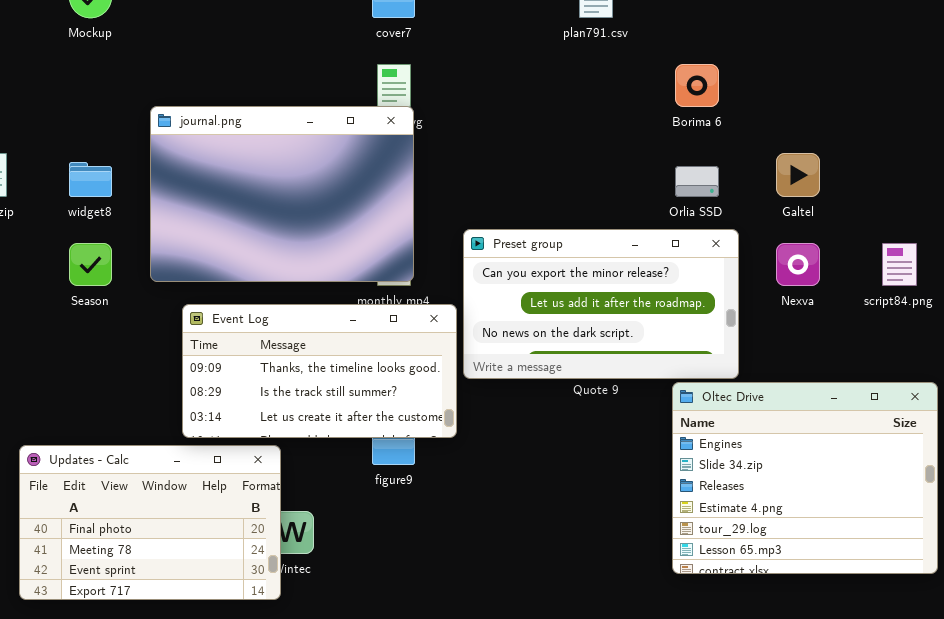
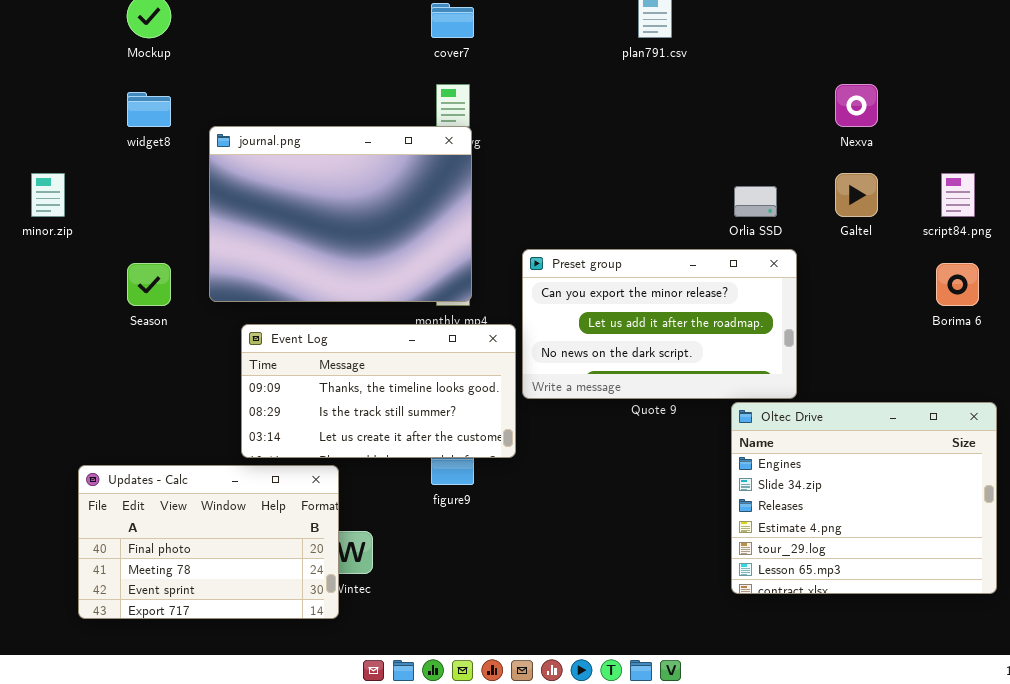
Borima 6: [675,64,719,107] -> [936,263,979,306], moved
widget8: [69,162,112,197] -> [127,92,171,127], moved
Nexva: [776,243,820,286] -> [835,84,878,127], moved
script84.png: [882,243,917,286] -> [941,173,975,217], moved

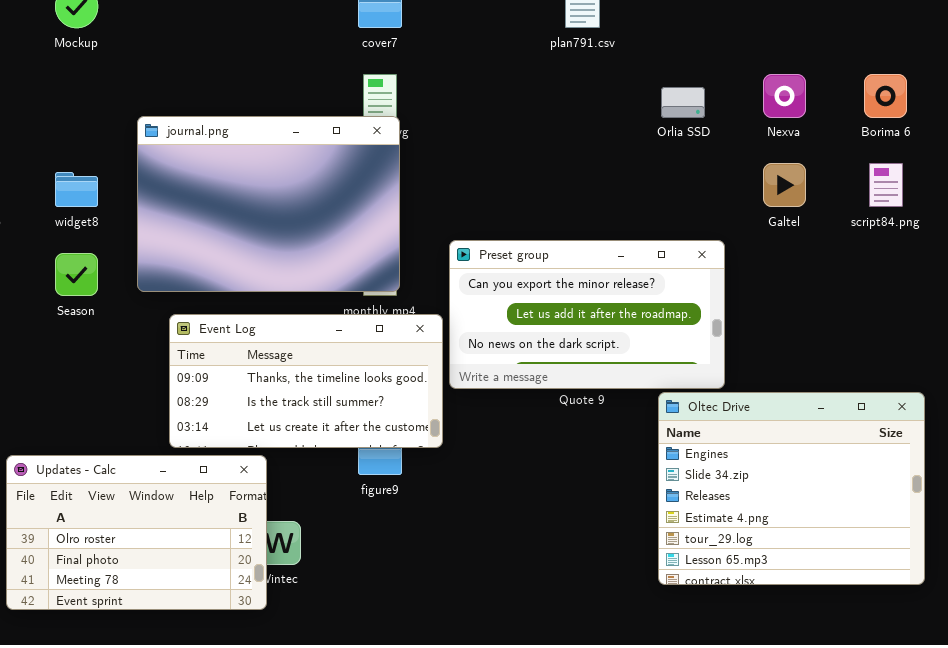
widget8: [127,92,171,127] -> [55,172,98,207], moved
Orlia SSD: [734,186,777,217] -> [661,87,705,118], moved
Borima 6: [936,263,979,306] -> [864,74,907,118], moved
Updates - Calc: [78,465,339,619] -> [6,455,267,610], scrolled up 1 row

